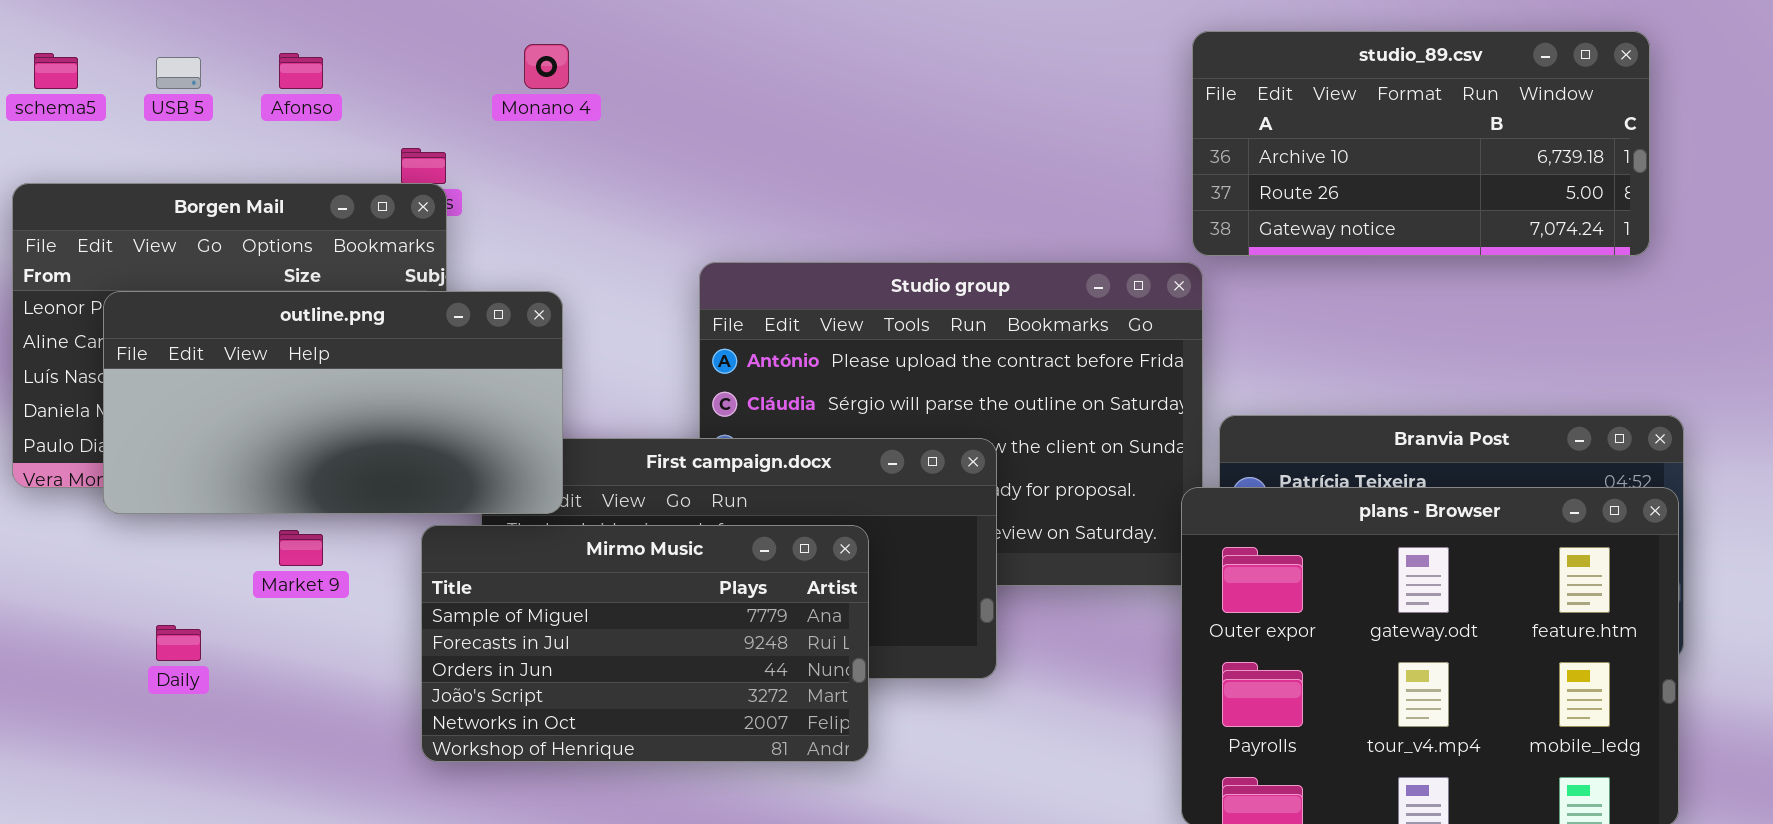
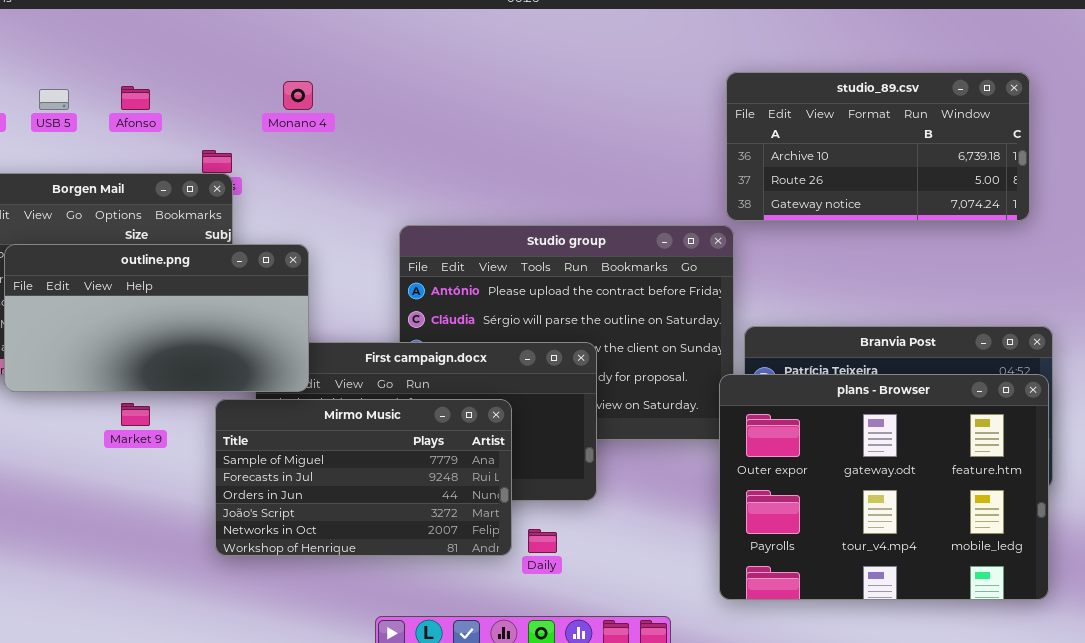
Daily: [156,625,201,661] -> [528,529,557,553], moved

